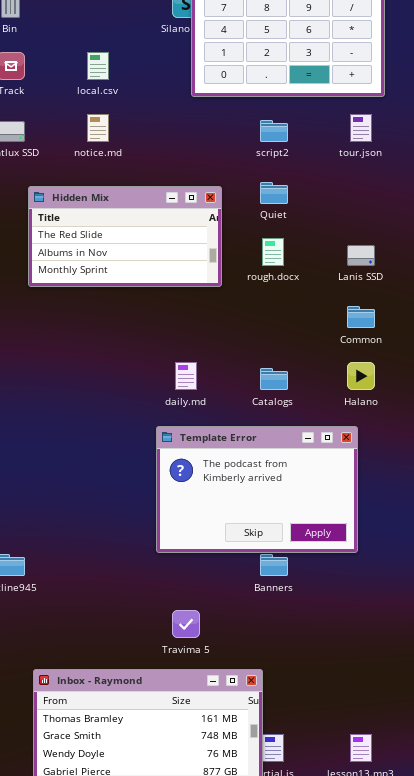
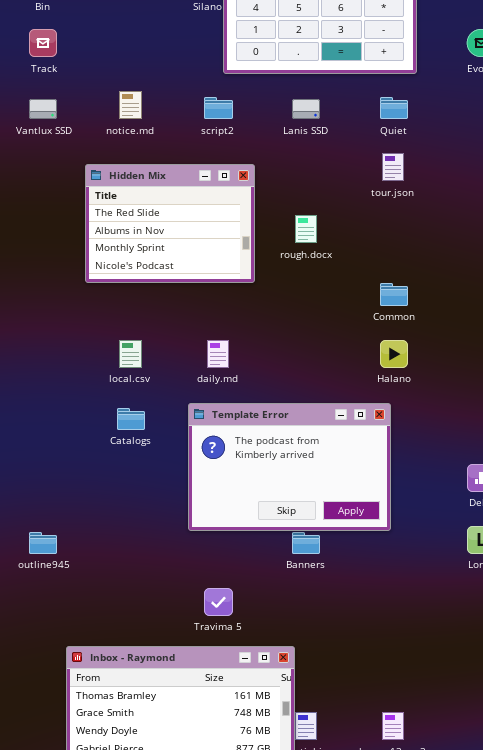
local.csv: [87,52,109,80] -> [119,340,142,368], moved
tour.json: [350,114,372,142] -> [382,153,404,181], moved
script2: [260,120,288,142] -> [204,97,233,119], moved
Quiet: [260,182,288,204] -> [380,97,408,119], moved
Hidden Mix: [28,186,222,287] -> [85,164,255,283], resized
Lanis SSD: [347,245,375,266] -> [292,99,320,119], moved
Catalogs: [260,368,288,390] -> [117,408,145,430], moved

